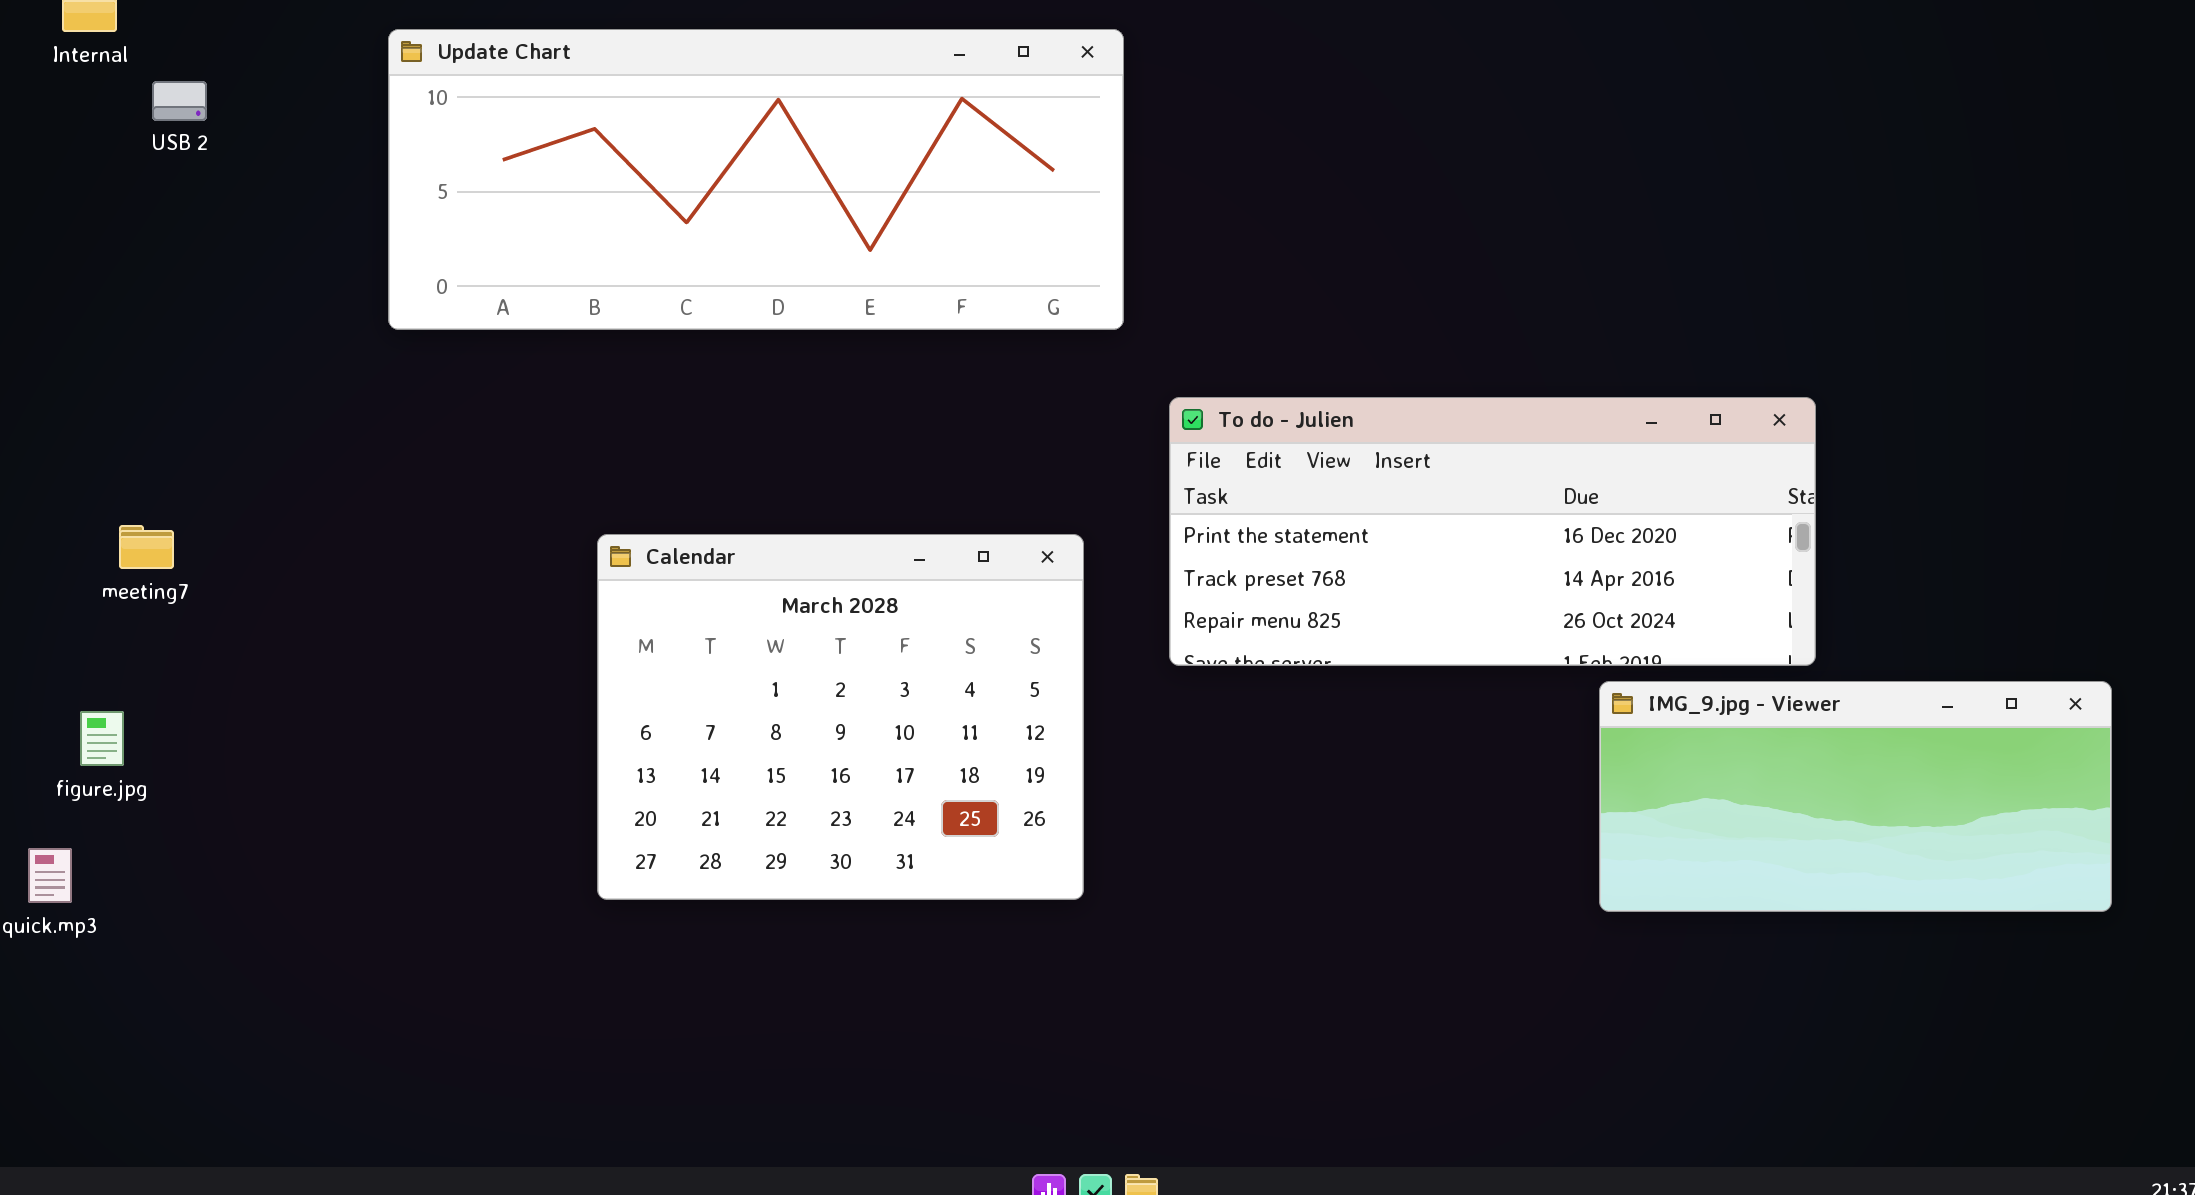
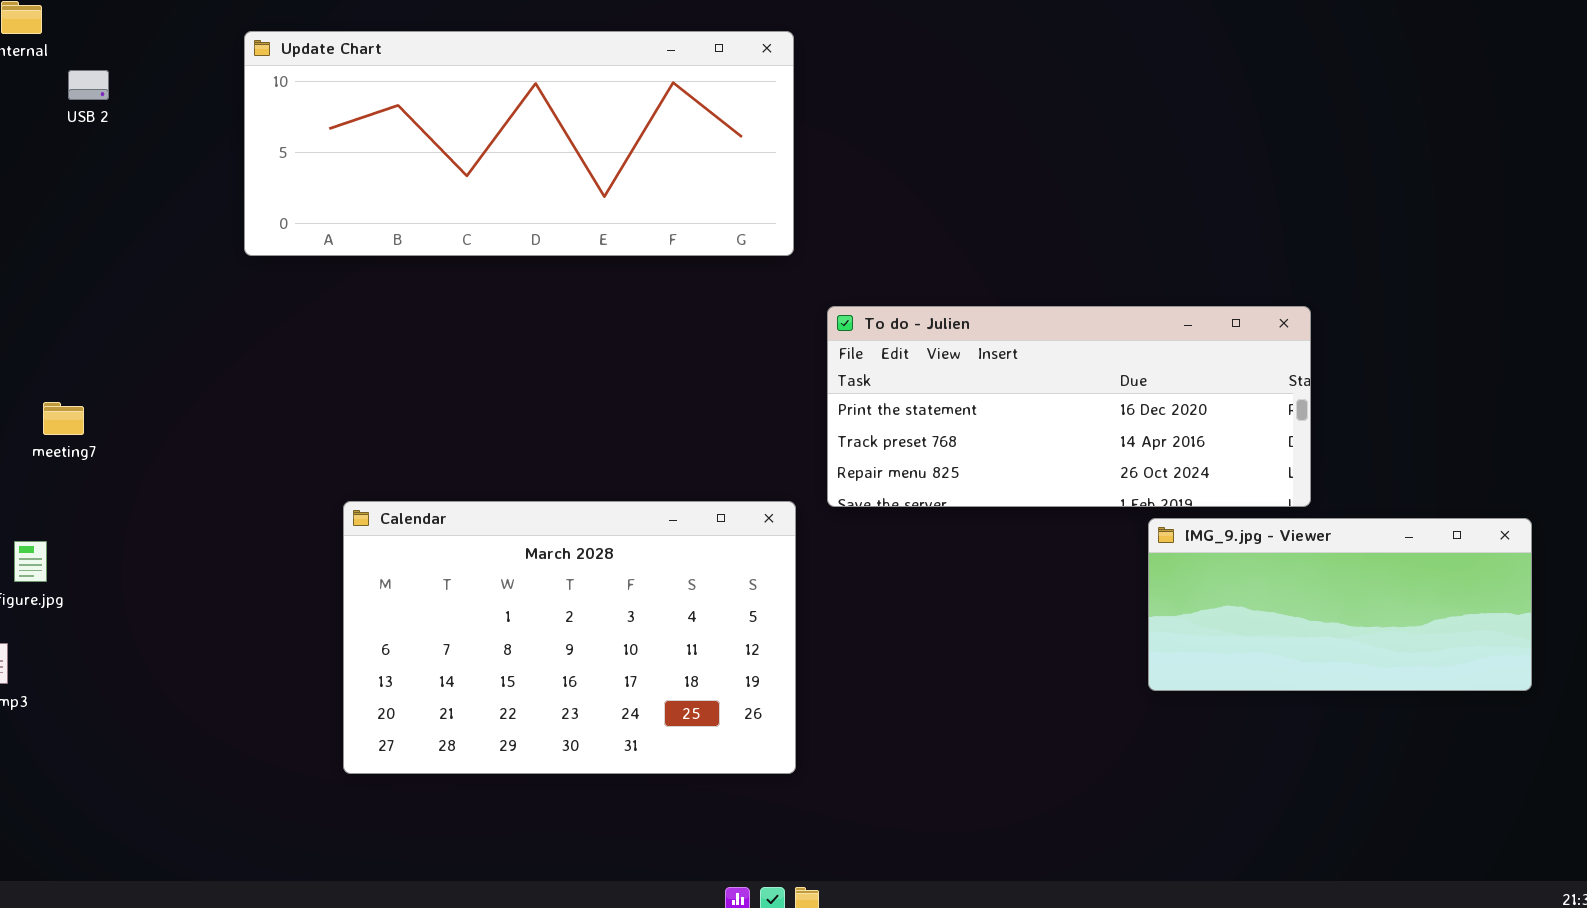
Calendar: [597,534,1084,900] -> [343,501,796,774], moved, resized

